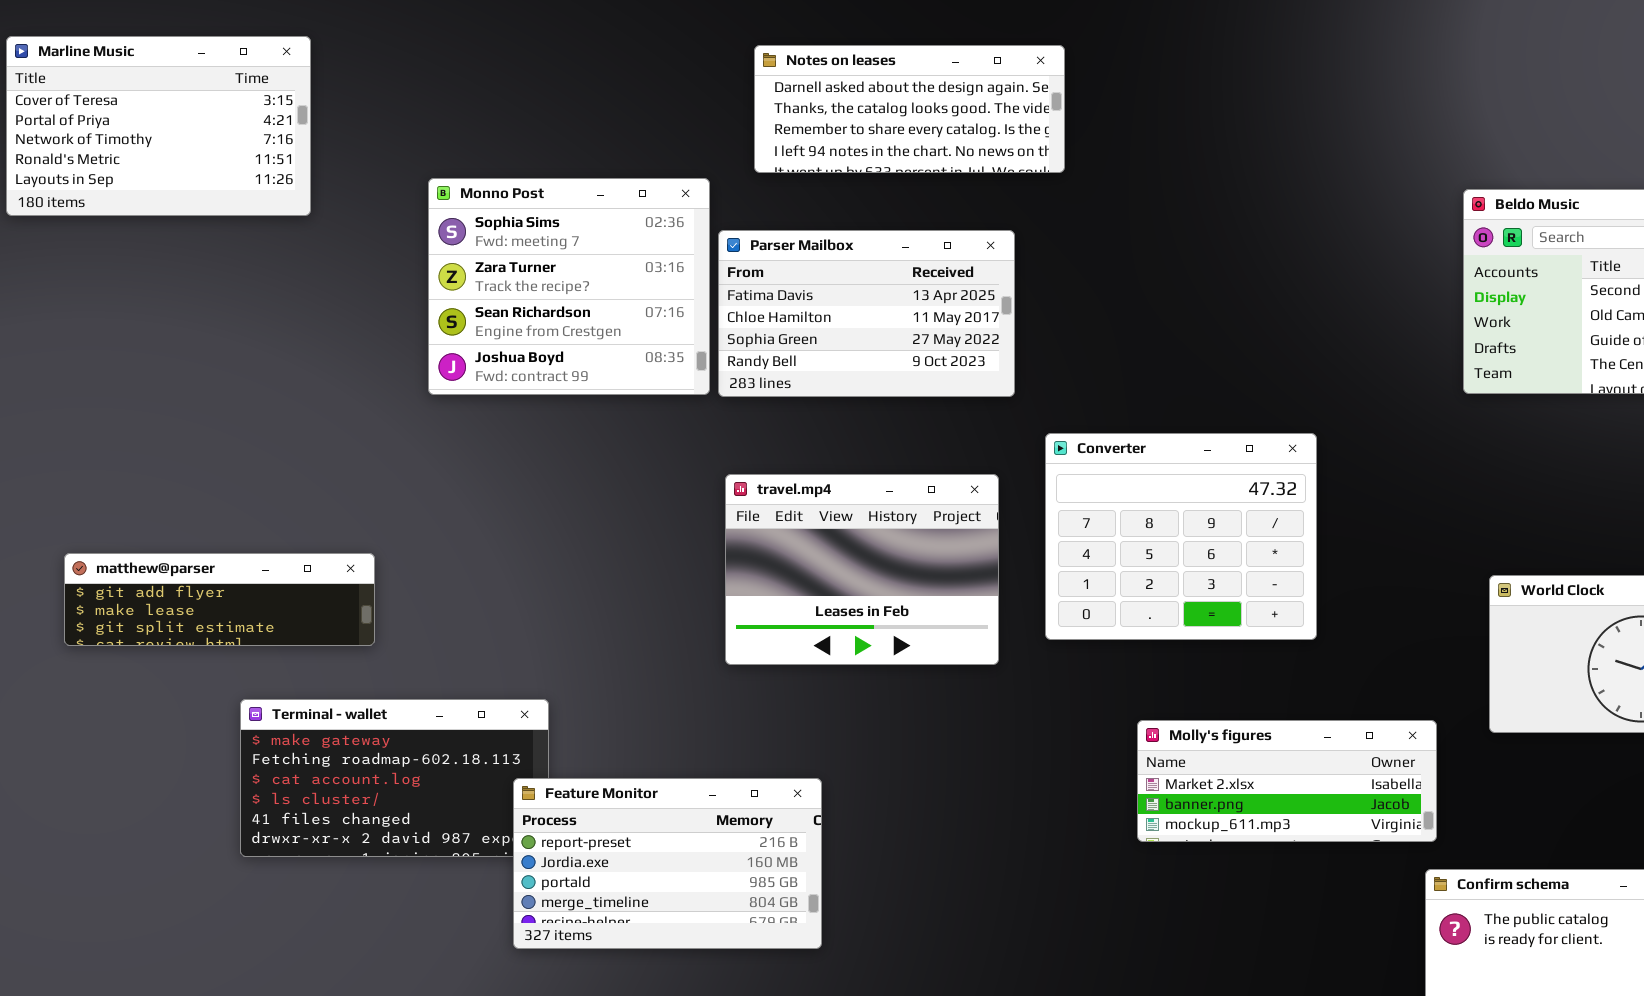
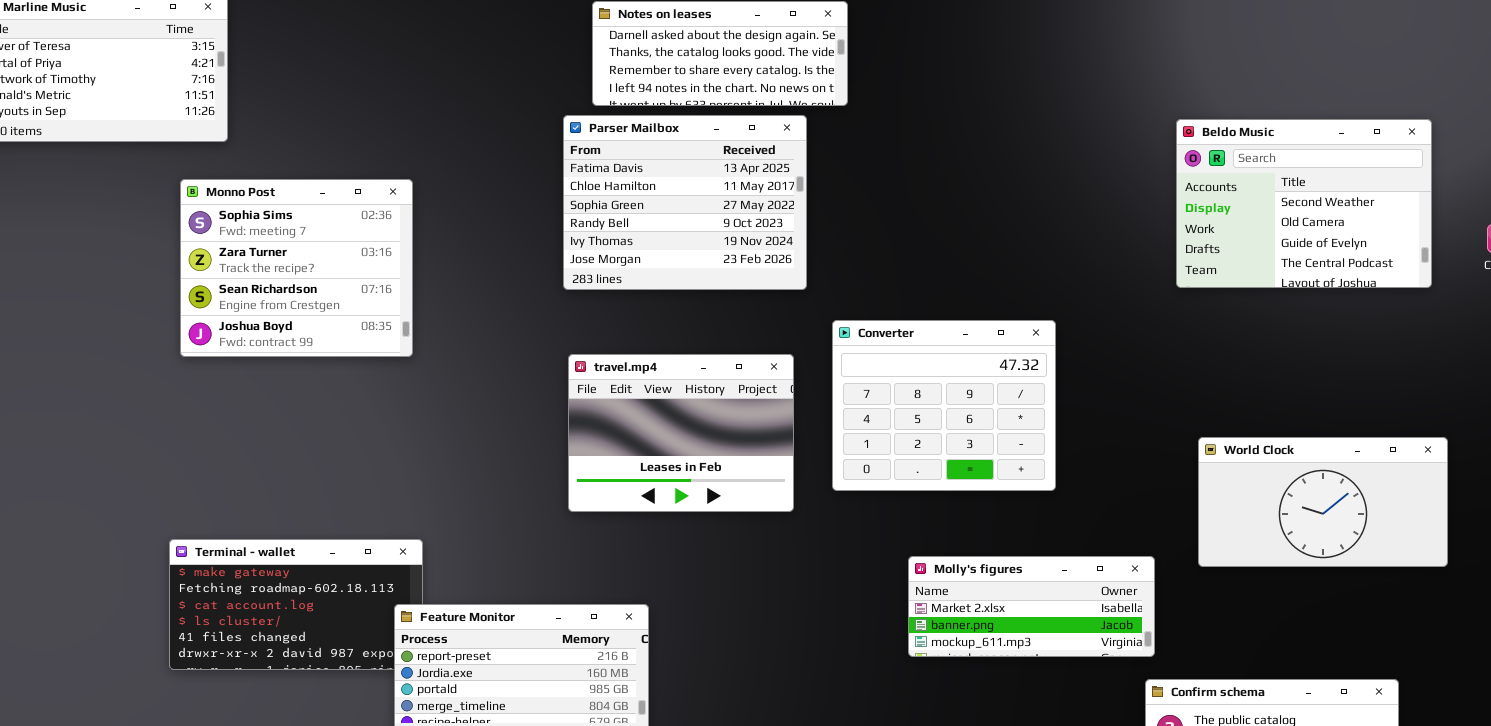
Monno Post: [428,178,710,395] -> [180,179,413,357], moved
Parser Mailbox: [718,230,1015,397] -> [563,115,807,290], resized
matthew@parser: [64,553,375,646] -> none, closed

